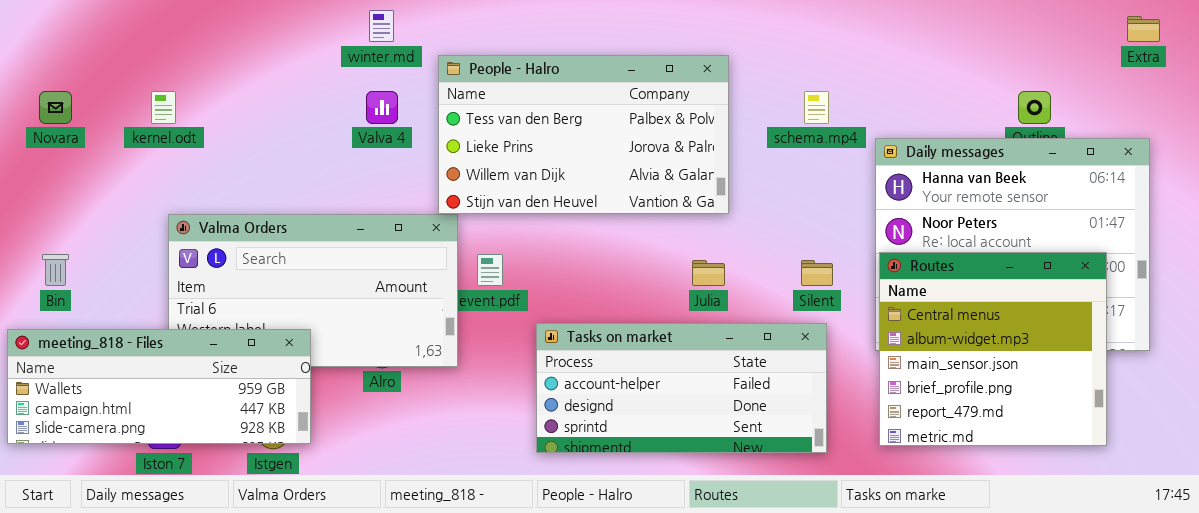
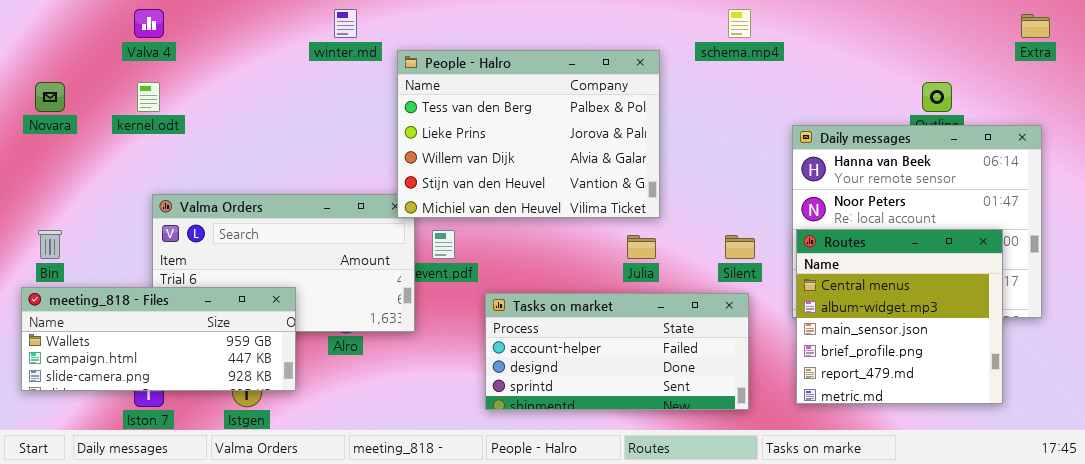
People - Halro: [438,55,729,214] -> [397,50,660,218], resized
Valva 4: [366,91,398,124] -> [134,9,164,38], moved
schema.mp4: [804,91,829,124] -> [728,9,751,38], moved
meeting_818 - Files: [7,329,311,444] -> [21,287,296,391], moved

